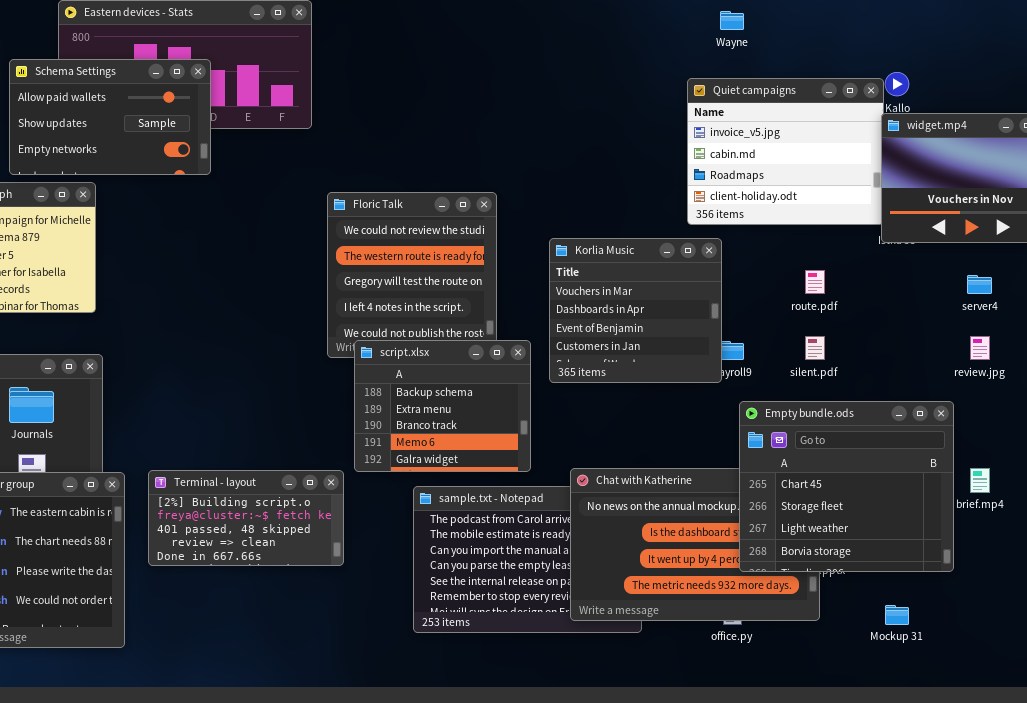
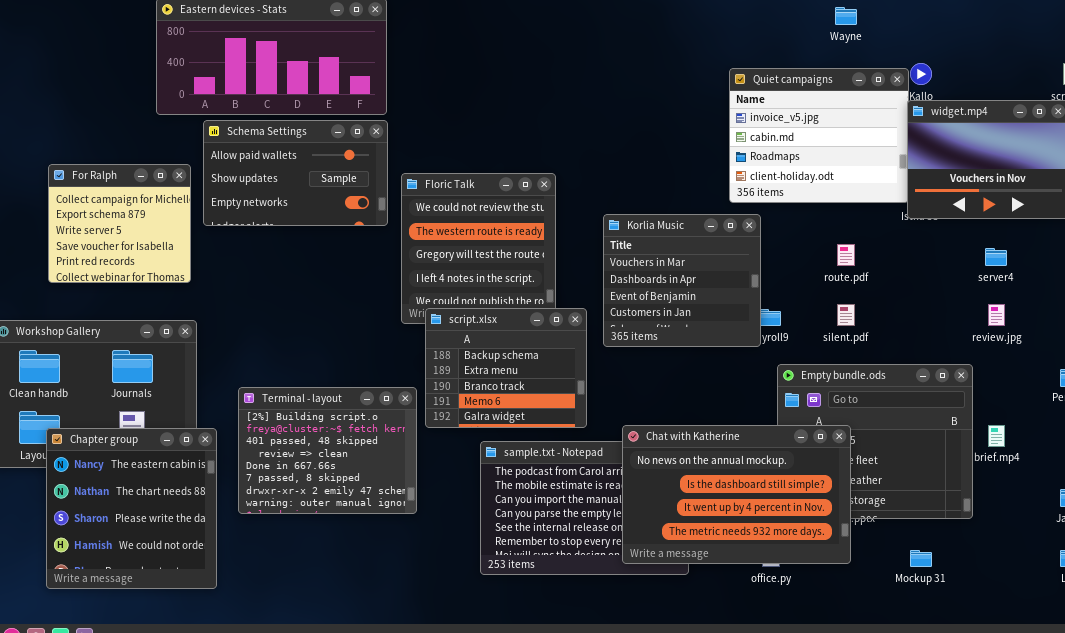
Wayne: [720,11,744,30] -> [835,7,857,25], moved
Schema Settings: [9,59,211,175] -> [203,120,388,226], moved
Chat with Katherine: [570,468,820,621] -> [622,425,851,564], raised
Terminal - layout: [148,470,344,566] -> [238,387,417,514], resized

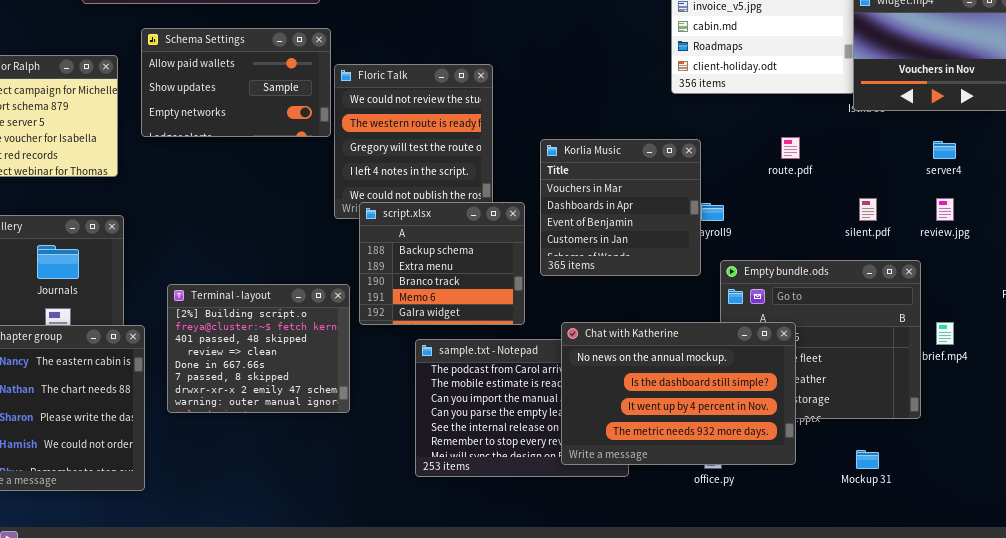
Schema Settings: [203,120,388,226] -> [141,28,331,137], moved
Korlia Music: [603,214,761,347] -> [540,139,701,276], moved
silent.pdf: [837,304,855,326] -> [859,198,877,221], moved

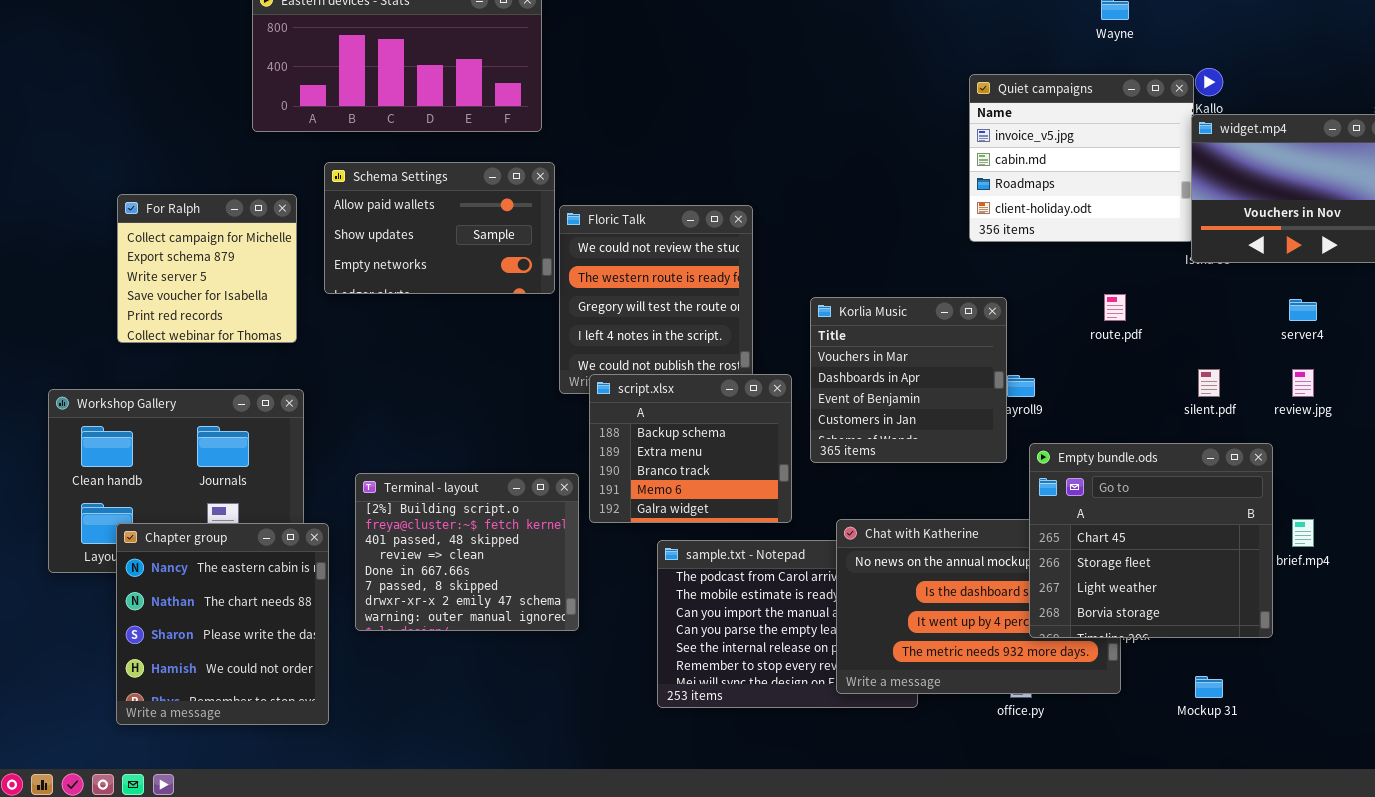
Empty bundle.ods: [720,260,921,419] -> [1029,443,1273,638], raised

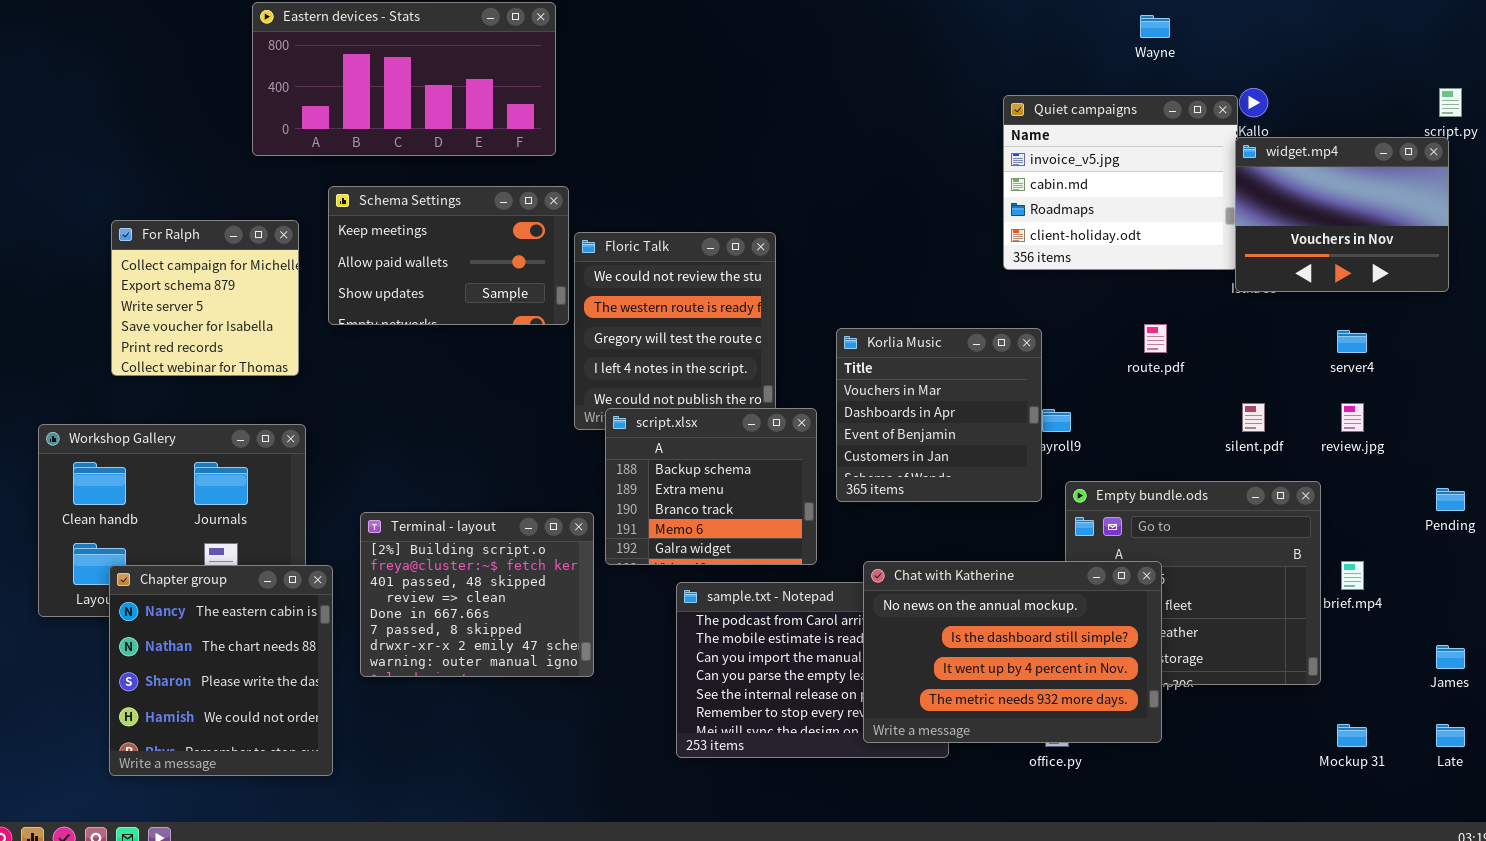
Schema Settings: [324,162,555,294] -> [328,186,569,325], scrolled up 1 row
Chat with Katherine: [836,519,1121,694] -> [863,561,1162,743], raised
Mockup 31: [1195,676,1223,698] -> [1337,724,1367,747], moved

